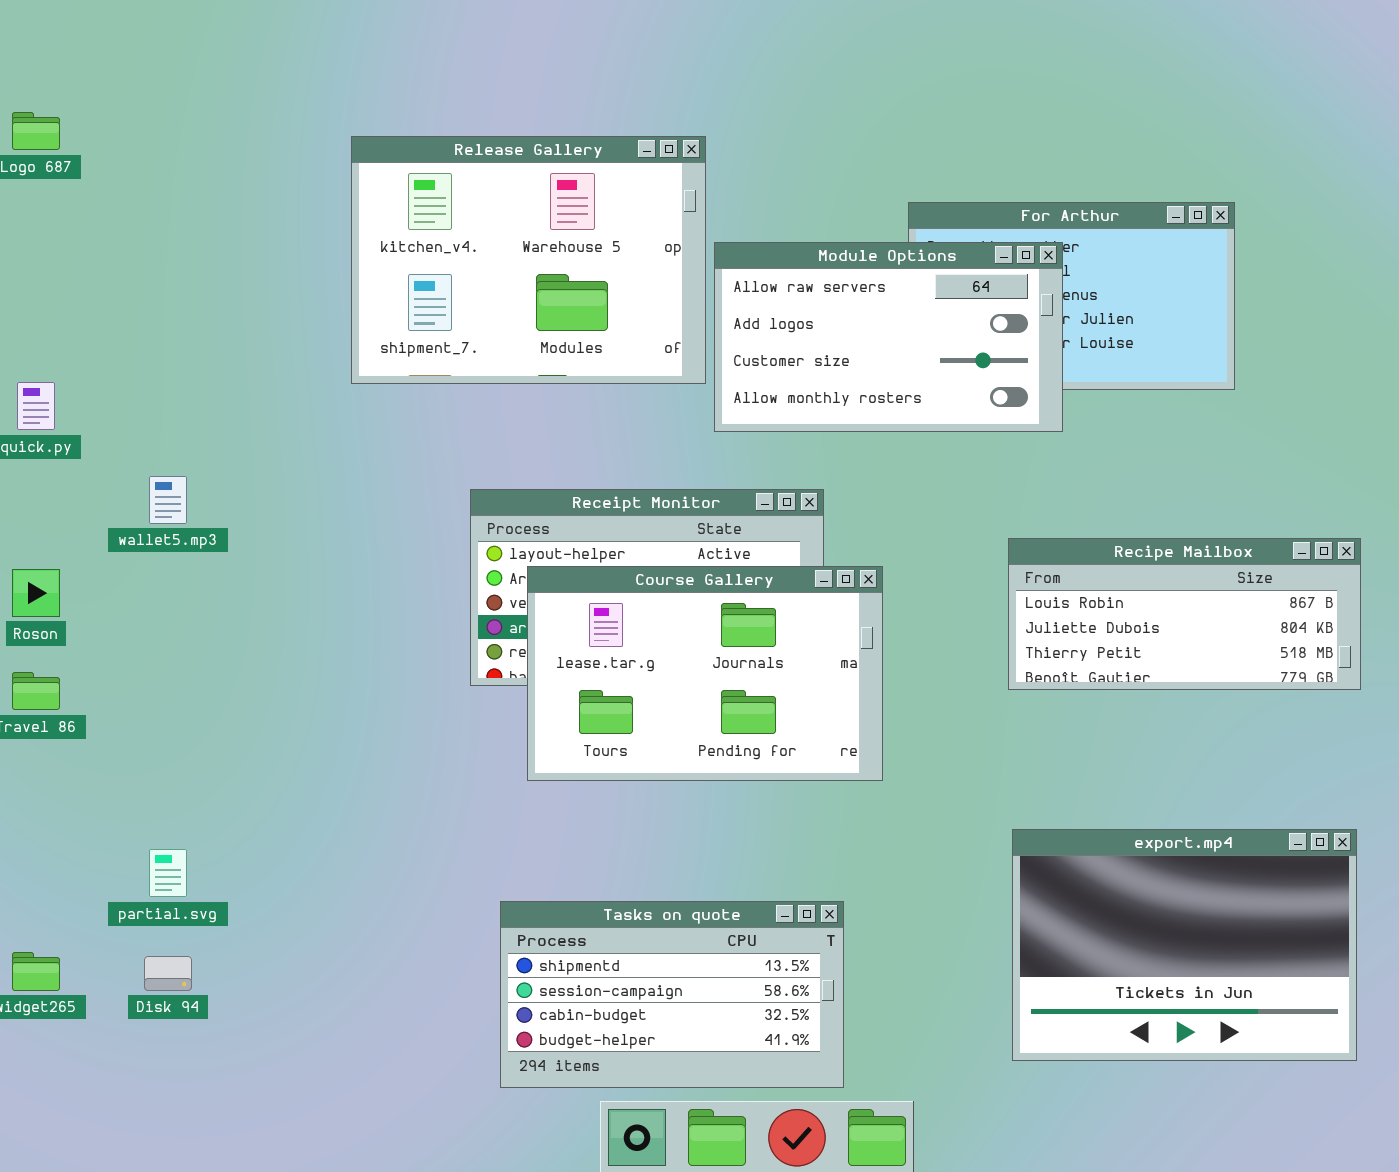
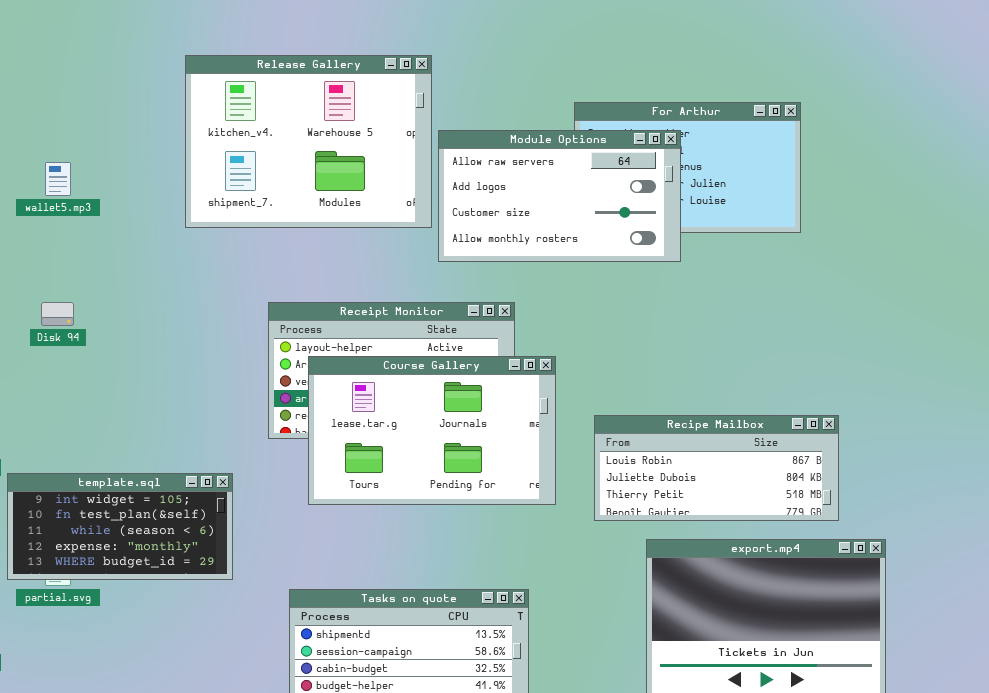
wallet5.mp3: [149,476,187,524] -> [45,162,71,196], moved
Recipe Mailbox: [1008,538,1361,690] -> [594,415,839,521], moved
template.sql: none -> [7,473,233,580], opened
Disk 94: [144,956,192,991] -> [41,302,74,326], moved

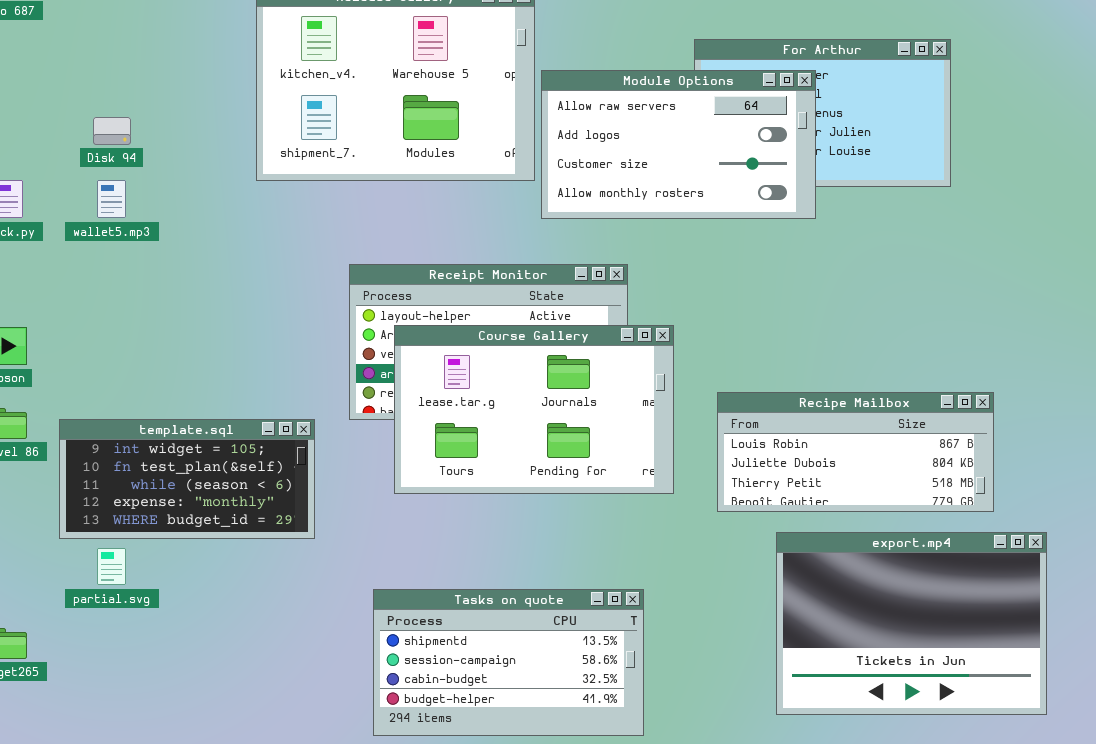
wallet5.mp3: [45,162,71,196] -> [97,180,126,218], moved
Disk 94: [41,302,74,326] -> [93,117,131,145], moved
template.sql: [7,473,233,580] -> [59,419,315,539], moved

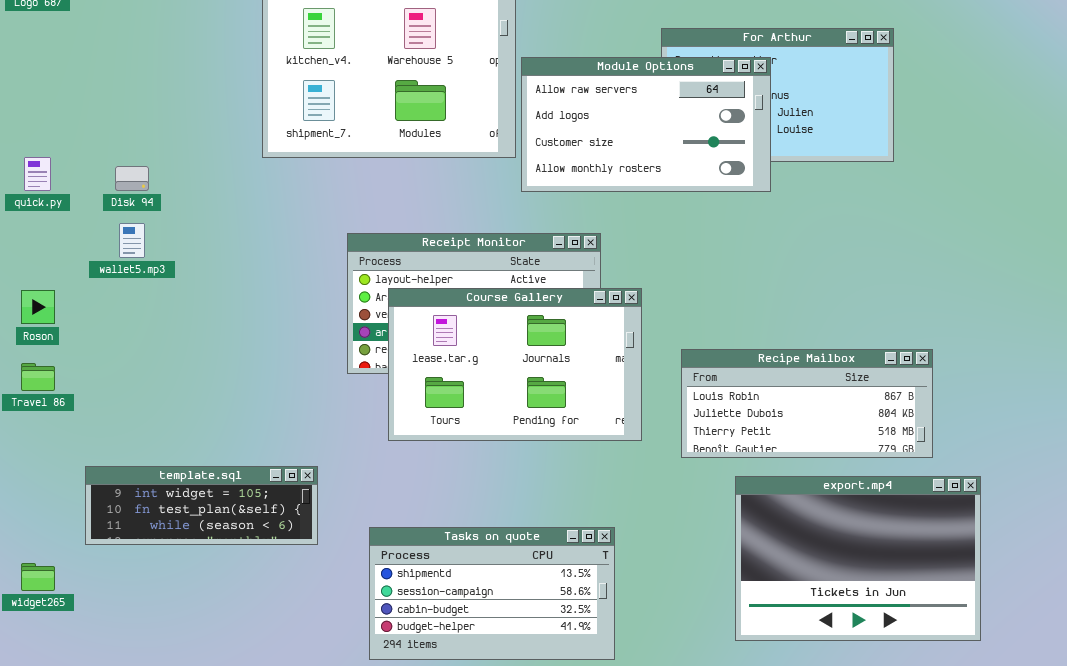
Disk 94: [93,117,131,145] -> [115,166,149,191], moved
wallet5.mp3: [97,180,126,218] -> [119,223,145,258], moved
template.sql: [59,419,315,539] -> [85,466,318,545], moved, resized

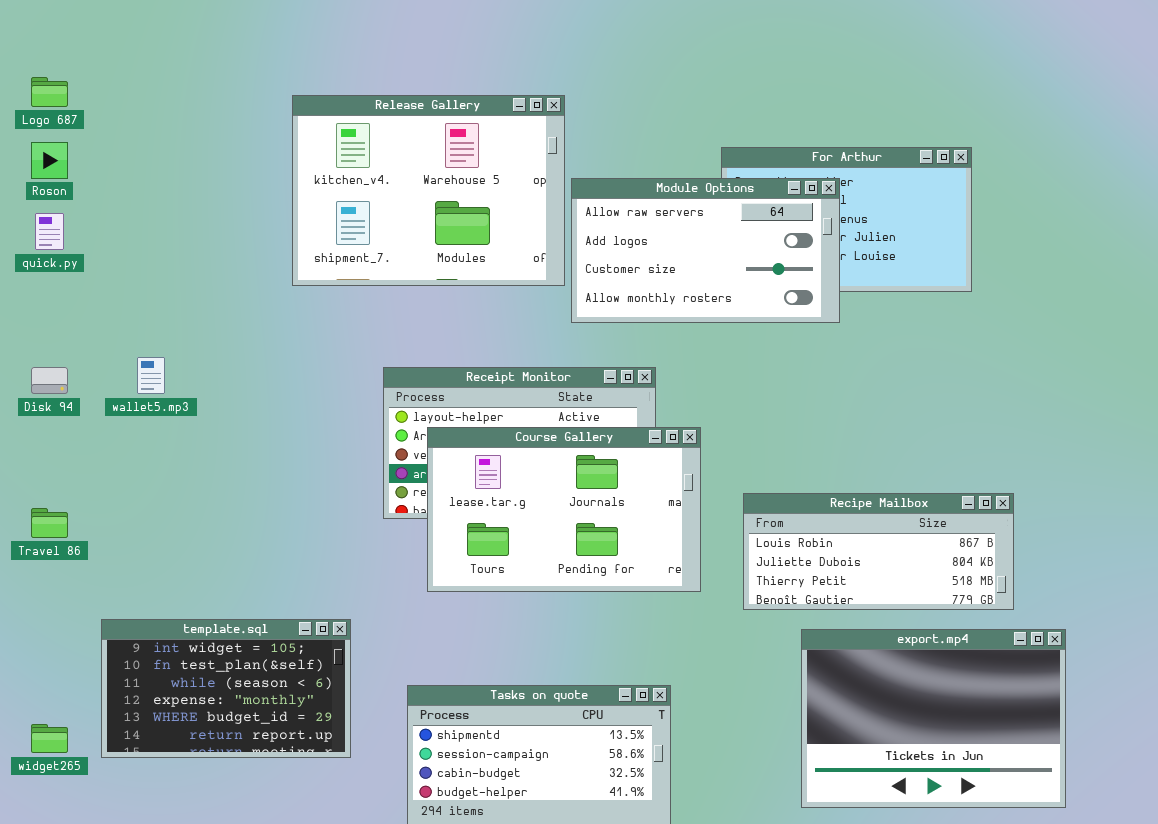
quick.py: [24,157,51,191] -> [35,213,64,250], moved
Disk 94: [115,166,149,191] -> [31,367,68,394], moved
Roson: [21,290,55,324] -> [31,142,68,179], moved
template.sql: [85,466,318,545] -> [101,619,351,758], resized

